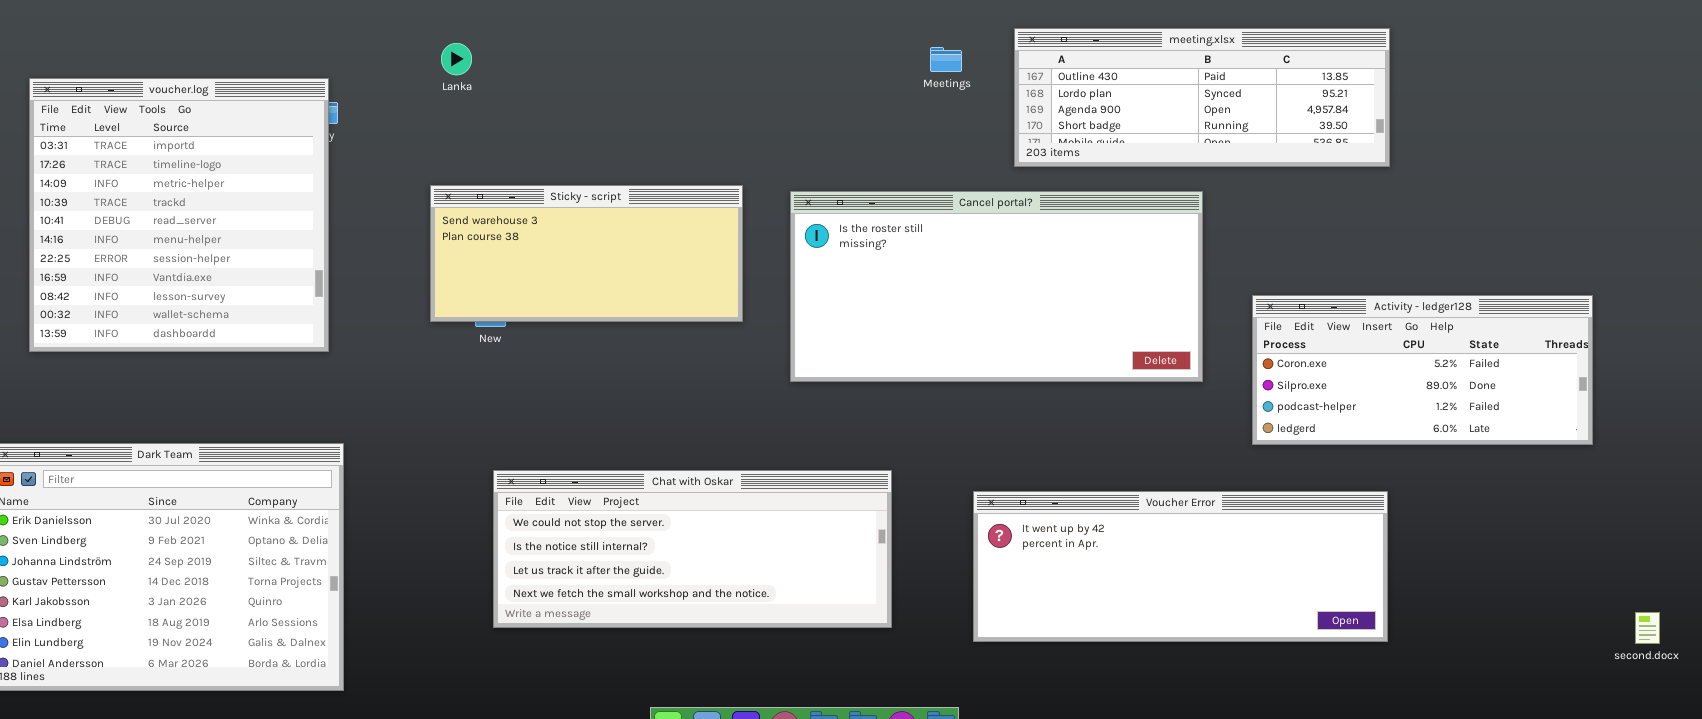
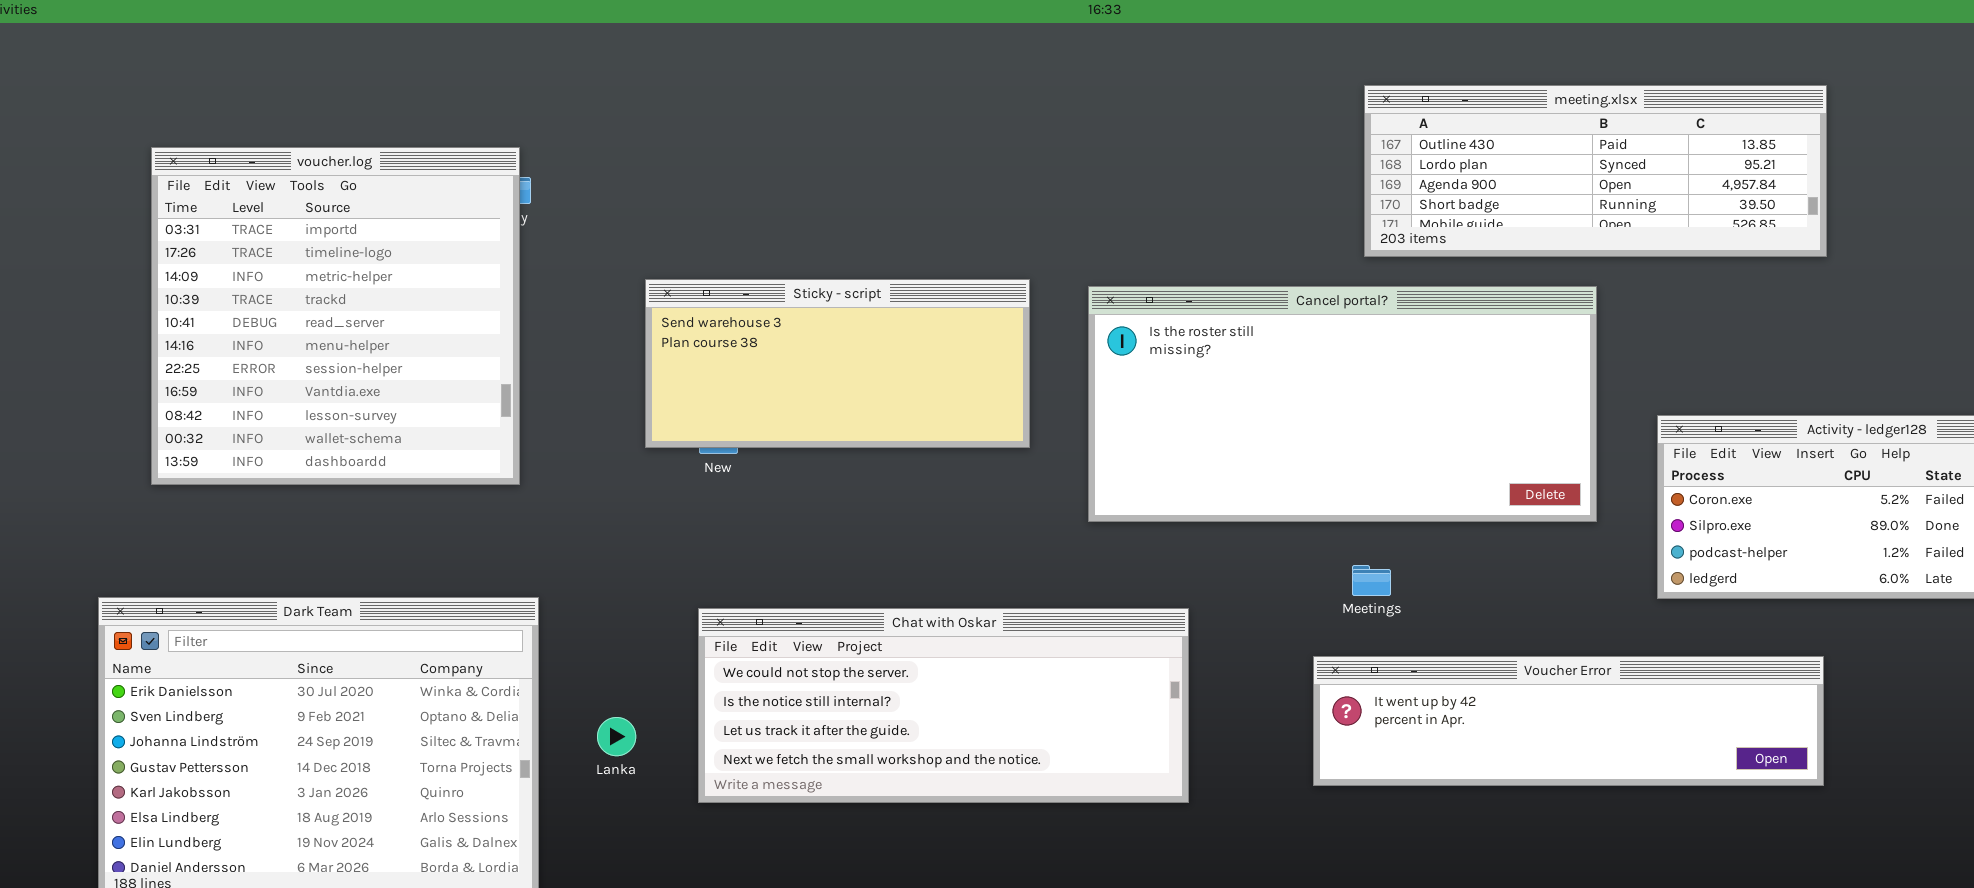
Lanka: [441,43,472,75] -> [597,717,636,756], moved
Meetings: [930,47,962,72] -> [1352,565,1391,596], moved
Chat with Oskar: [493,470,892,628] -> [698,608,1189,803], moved
Voucher Error: [973,491,1388,642] -> [1313,656,1824,786], resized

